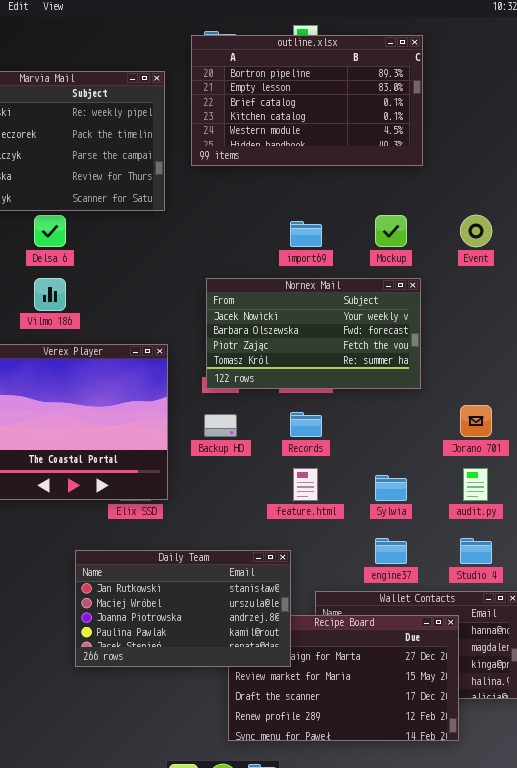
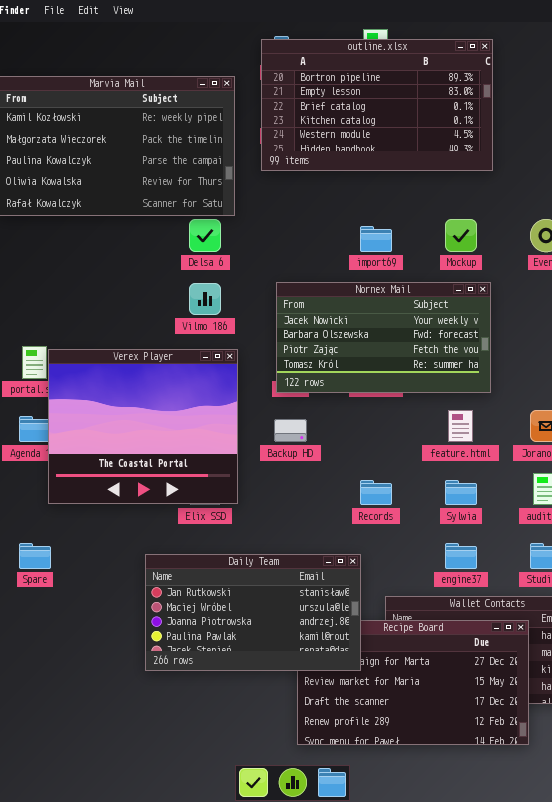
Delsa 6: [34,215,66,247] -> [189,219,221,252], moved
Vilmo 186: [34,278,66,311] -> [189,283,221,315], moved
Records: [290,412,322,437] -> [360,480,392,505], moved
feature.html: [293,468,318,501] -> [448,410,473,442], moved

